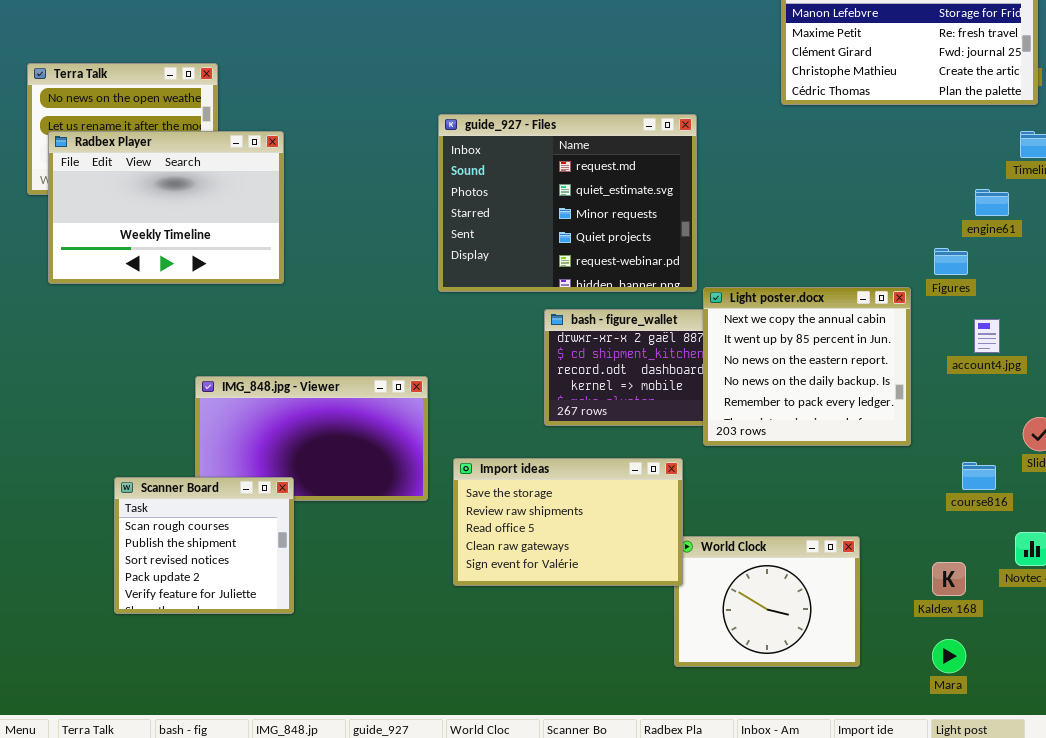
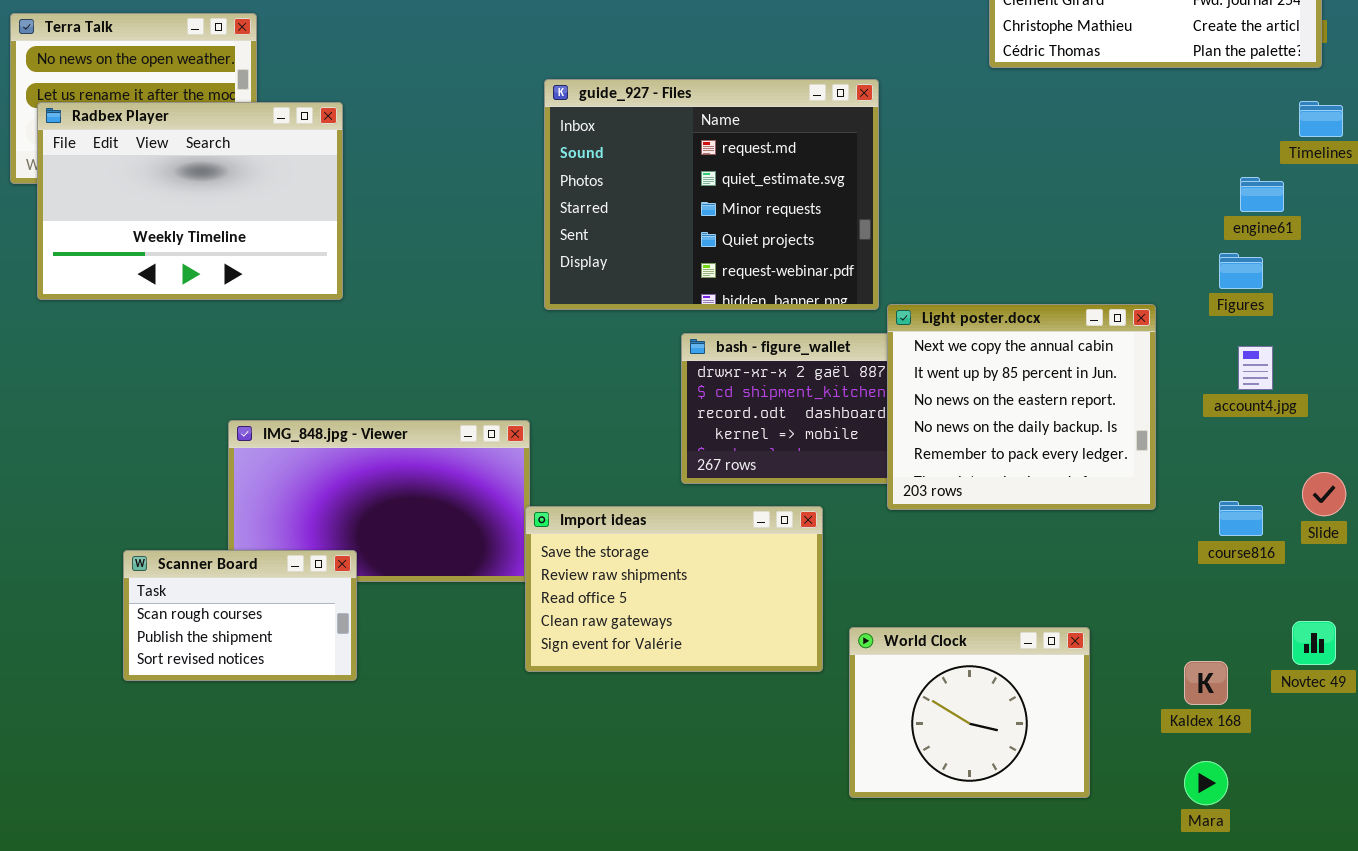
Figures: [934,248,968,275] -> [1219,253,1263,289], moved
Import ideas: [453,458,683,586] -> [525,506,823,672], moved
course816: [962,462,996,490] -> [1219,501,1263,536], moved
Scanner Board: [114,477,294,614] -> [123,550,357,681], resized

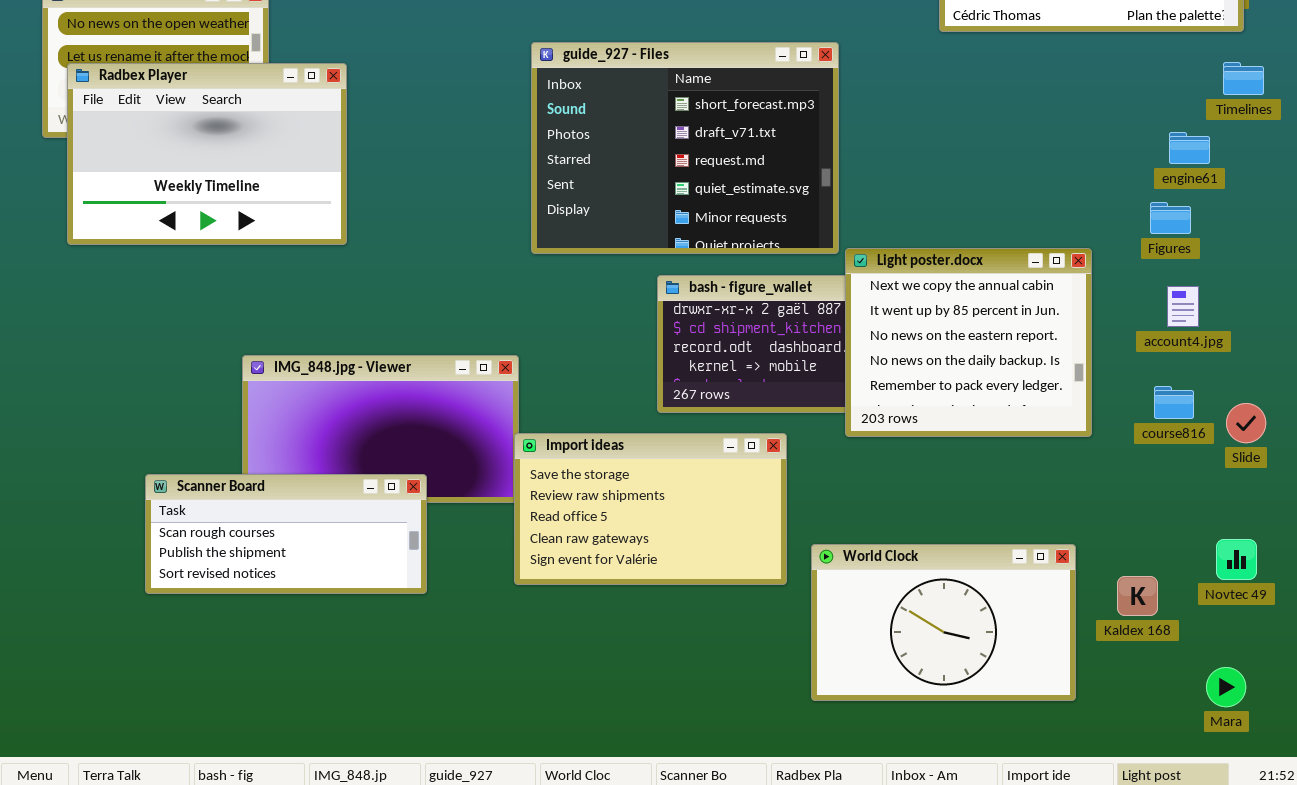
guide_927 - Files: [544,79,879,310] -> [531,42,839,254], scrolled up 2 rows
course816: [1219,501,1263,536] -> [1154,386,1194,419], moved
Scanner Board: [123,550,357,681] -> [145,474,427,594], resized
World Clock: [849,627,1090,798] -> [811,544,1076,701], resized
Mara: [1184,761,1228,805] -> [1206,667,1246,707], moved

